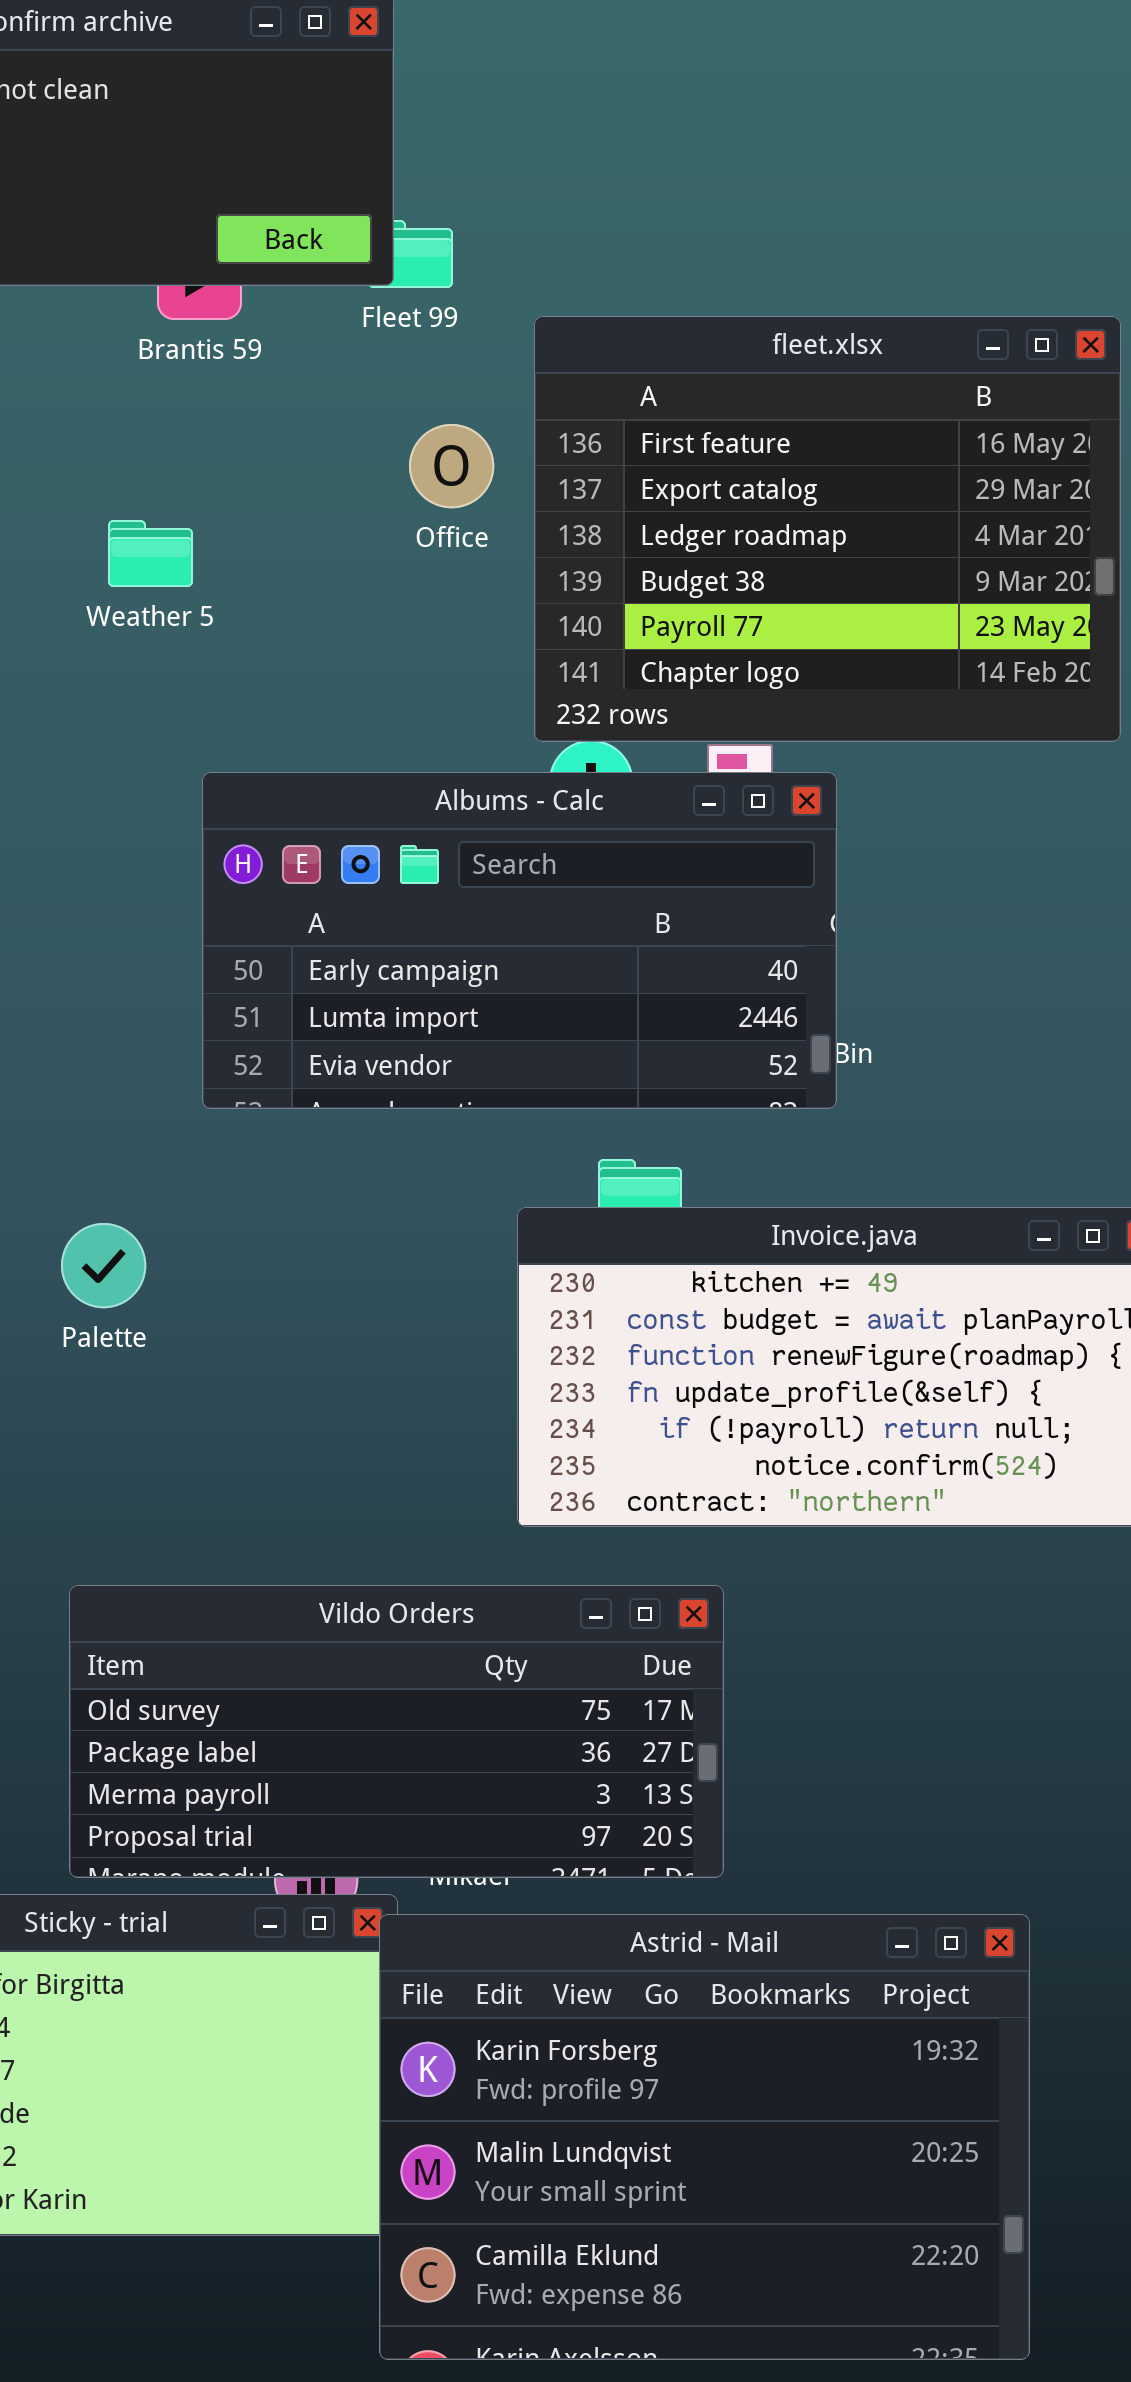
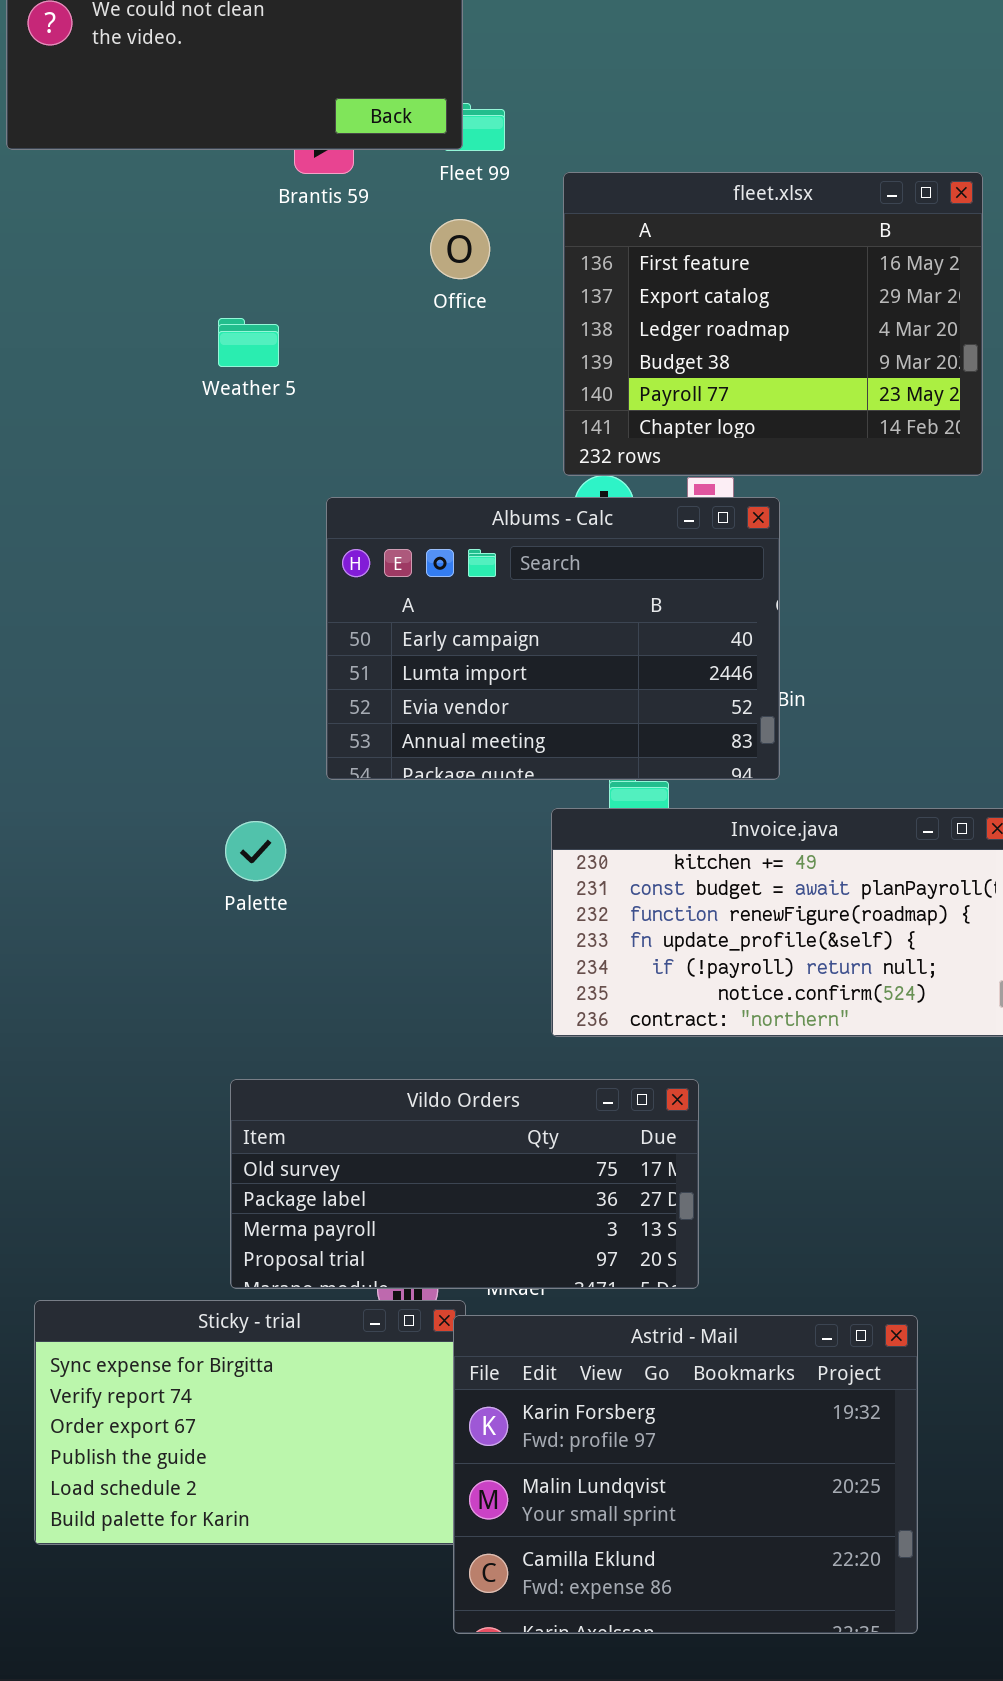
Office: [409,424,494,508] -> [430,219,490,279], moved
Weather 5: [108,520,193,587] -> [218,318,279,367], moved
Albums - Calc: [202,772,837,1109] -> [326,497,780,780], resized

